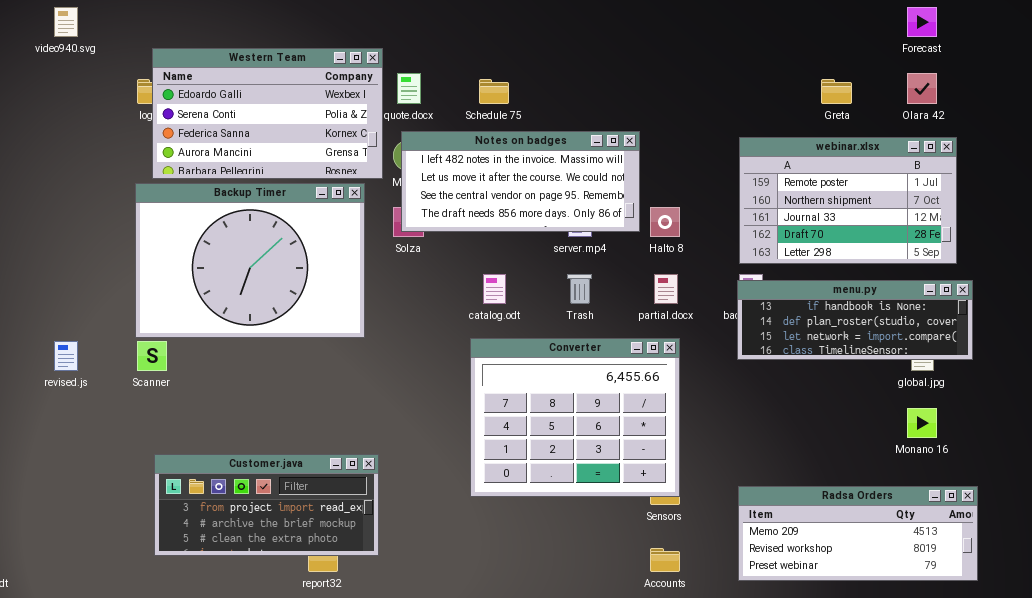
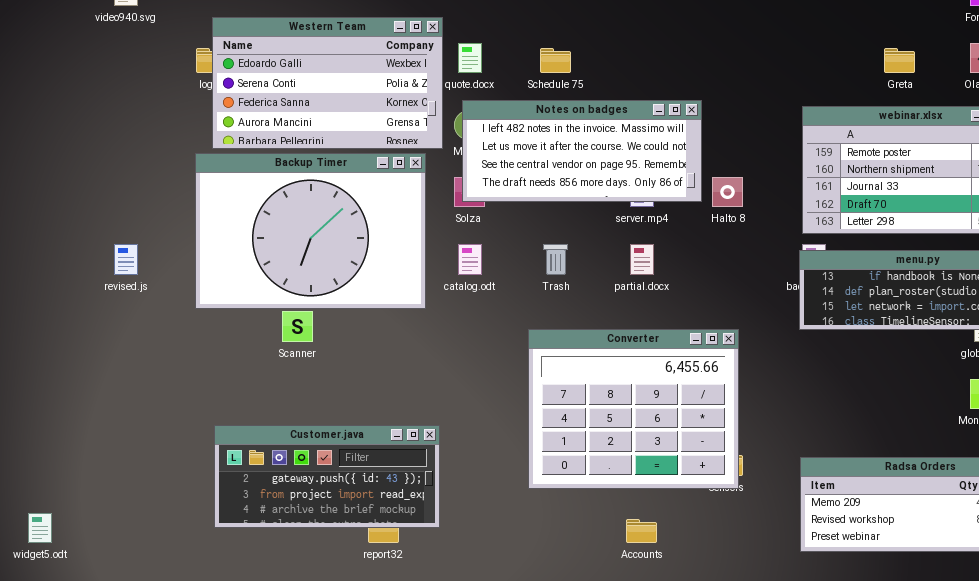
catalog.odt: [483,274,506,304] -> [458,244,482,275], moved
Trash: [567,274,592,304] -> [543,244,568,275], moved
partial.docx: [654,274,678,304] -> [630,244,654,275], moved
Converter: [470,338,680,497] -> [528,329,739,489], moved
revised.js: [54,341,78,371] -> [114,244,138,275], moved
Scanner: [137,341,167,371] -> [282,311,313,342], moved
Customer.java: [154,454,379,556] -> [214,425,440,528], scrolled up 1 row
Accounts: [650,548,680,572] -> [626,519,657,543], moved

